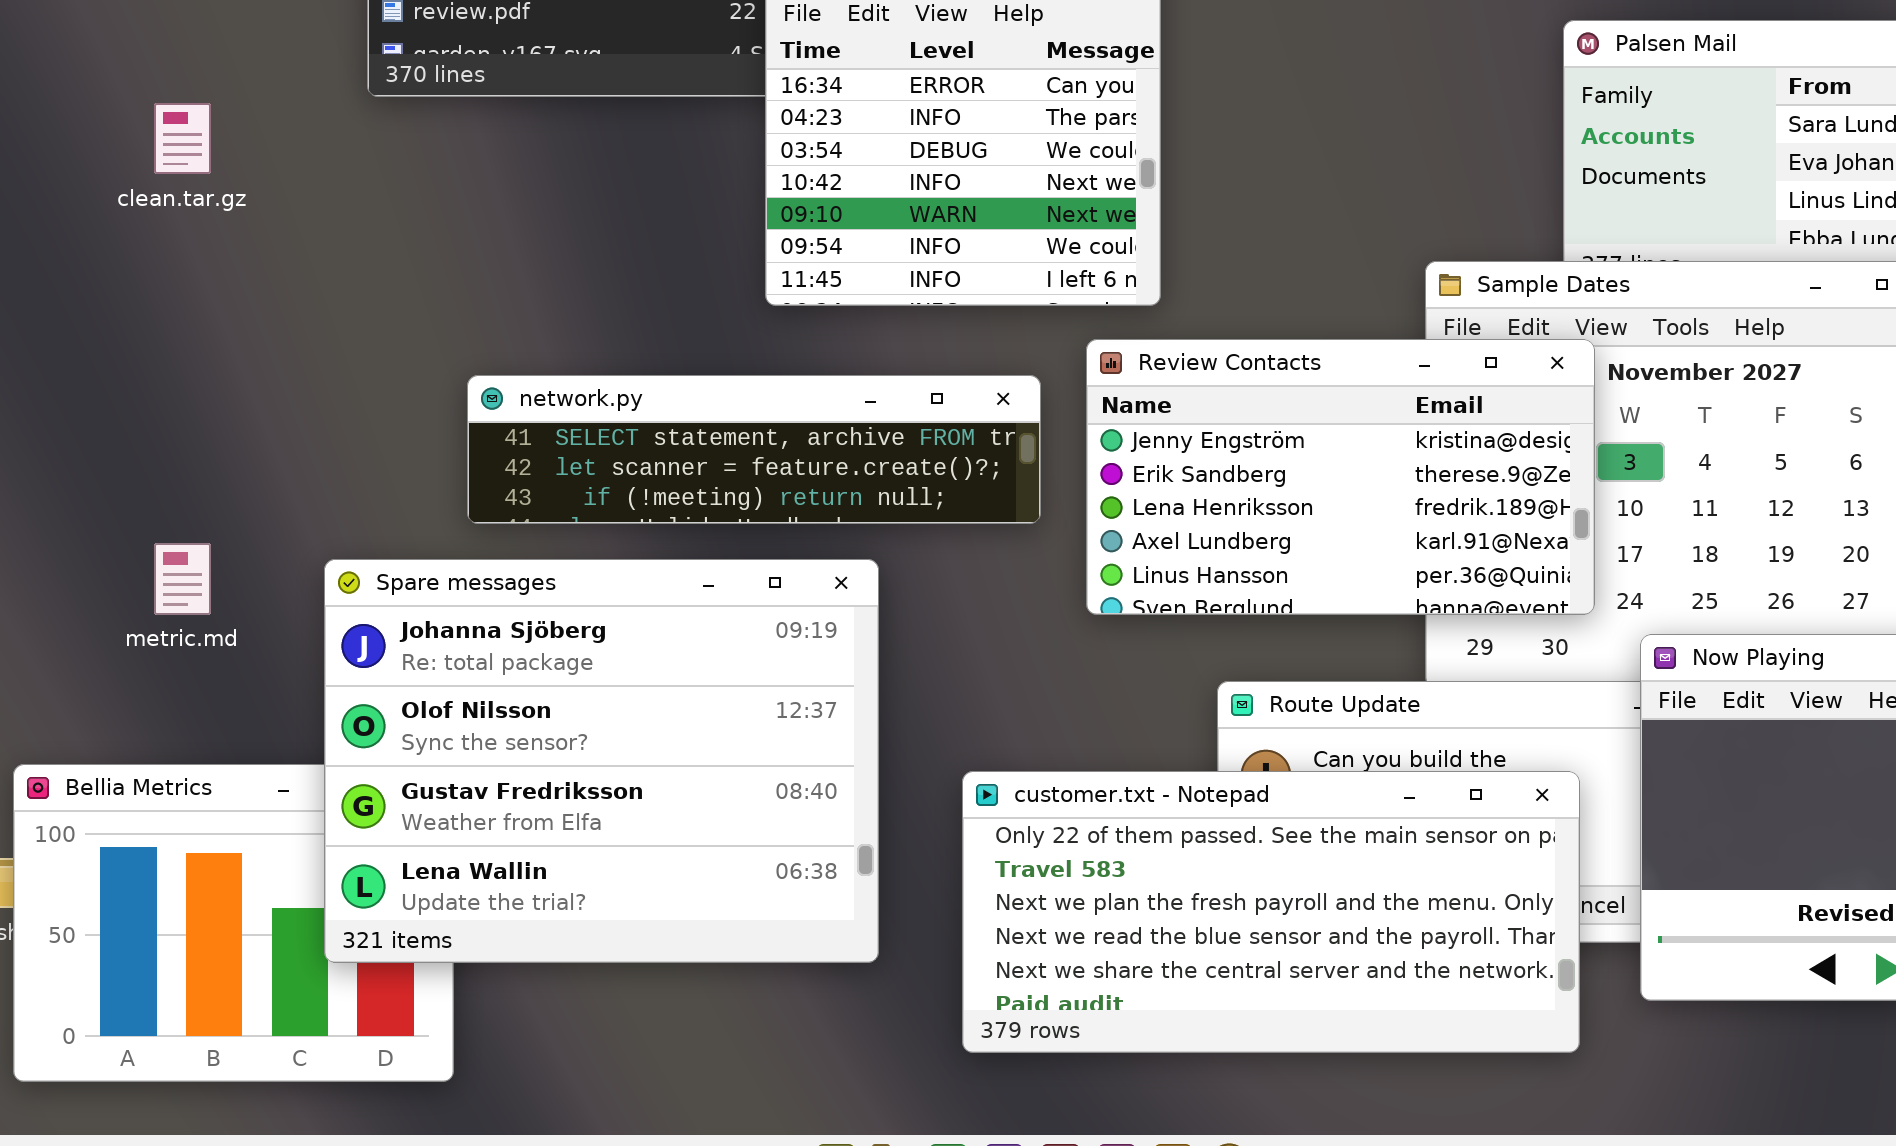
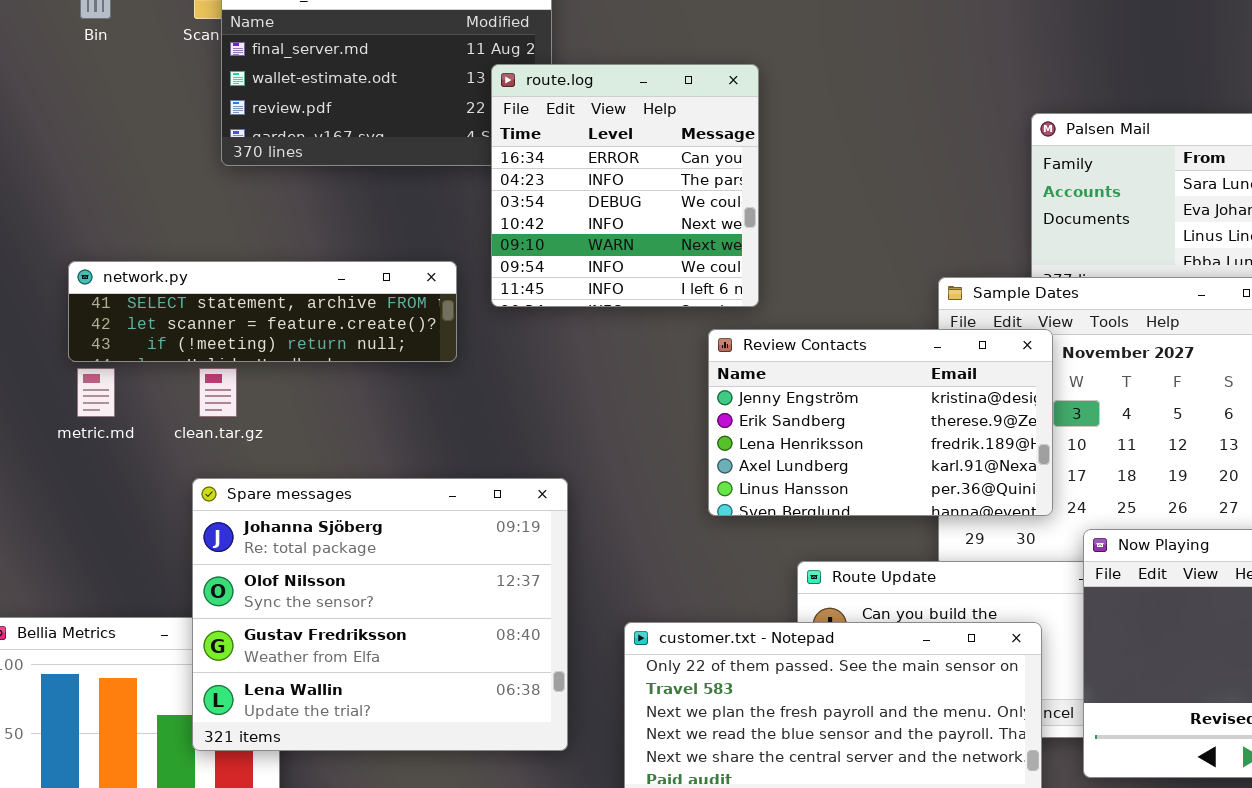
clean.tar.gz: [154,103,211,174] -> [199,368,237,417], moved
network.py: [467,375,1041,524] -> [68,261,457,362], moved
metric.md: [154,543,211,615] -> [77,368,115,417], moved

